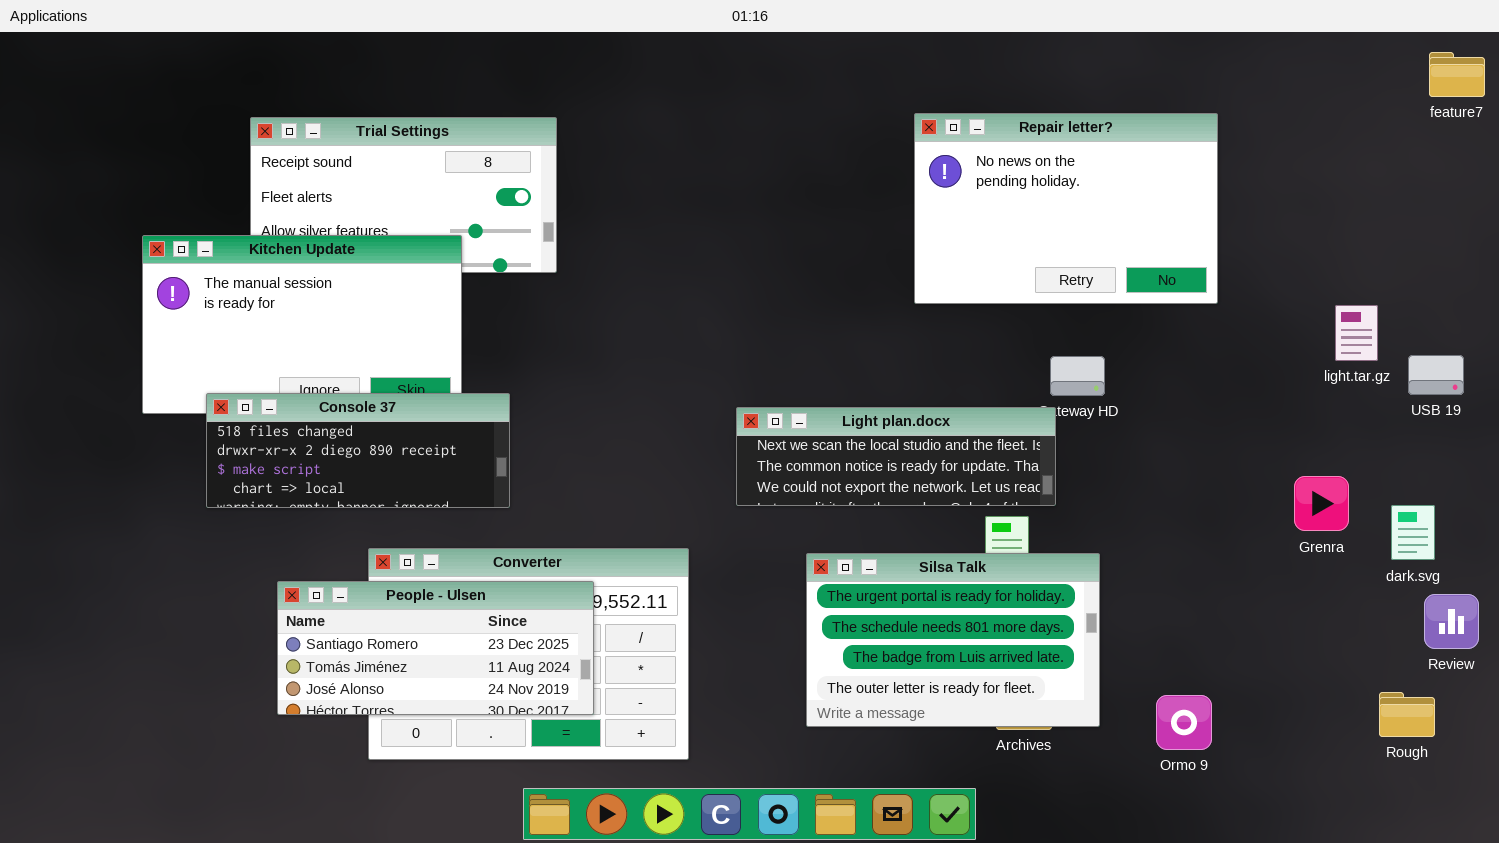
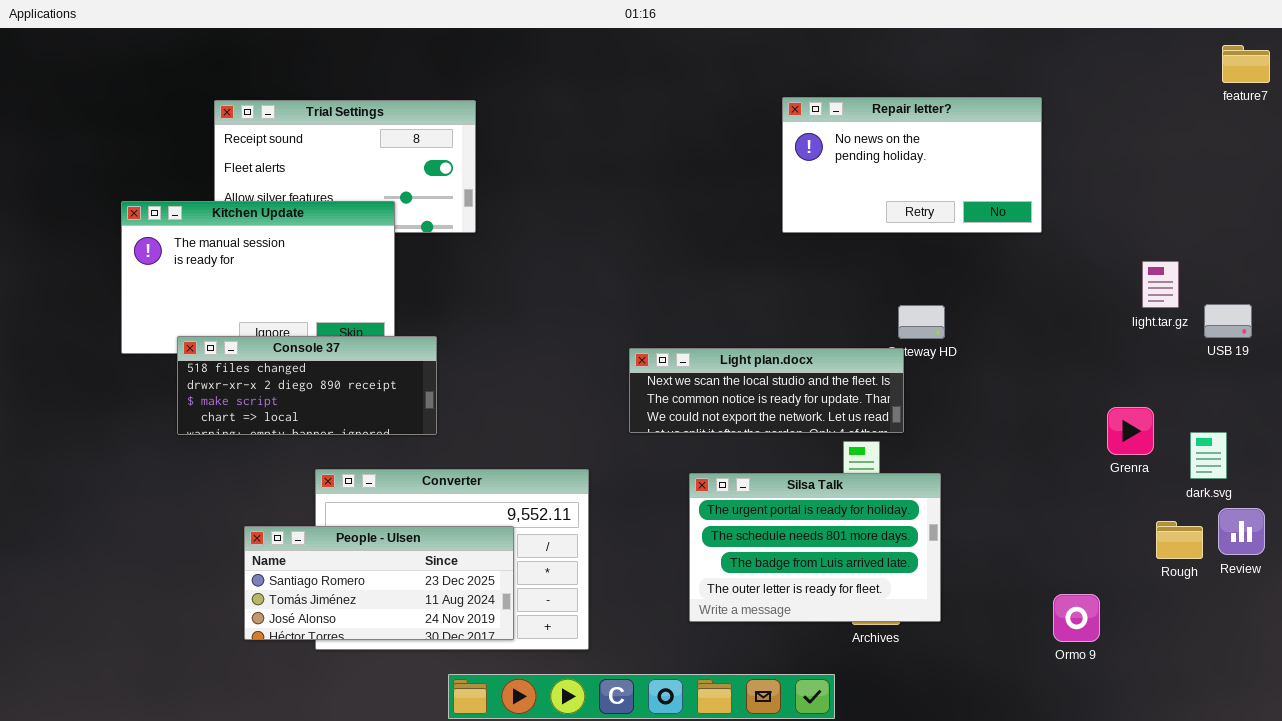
Repair letter?: [914,113,1218,304] -> [782,97,1042,233], resized
People - Ulsen: [277,581,594,715] -> [244,526,514,640], moved
Rough: [1379,692,1435,737] -> [1156,521,1203,559], moved
Ormo 9: [1156,695,1212,750] -> [1053,594,1100,642], moved

